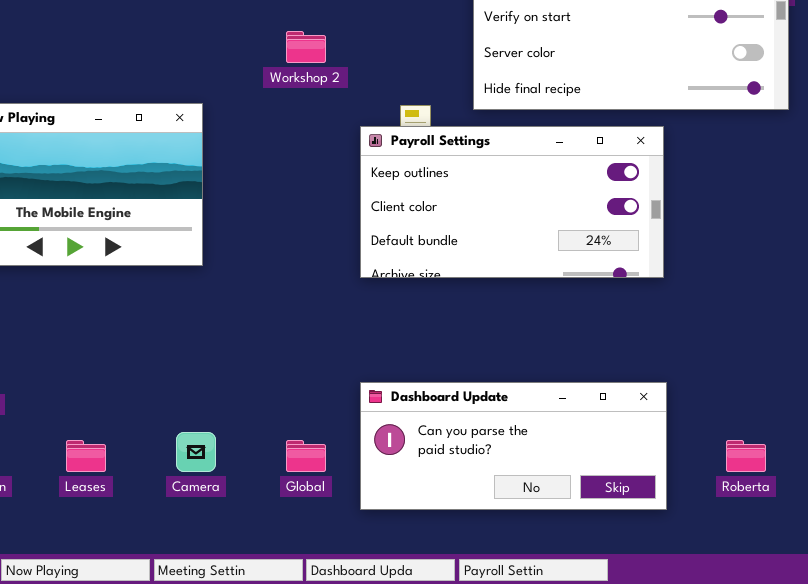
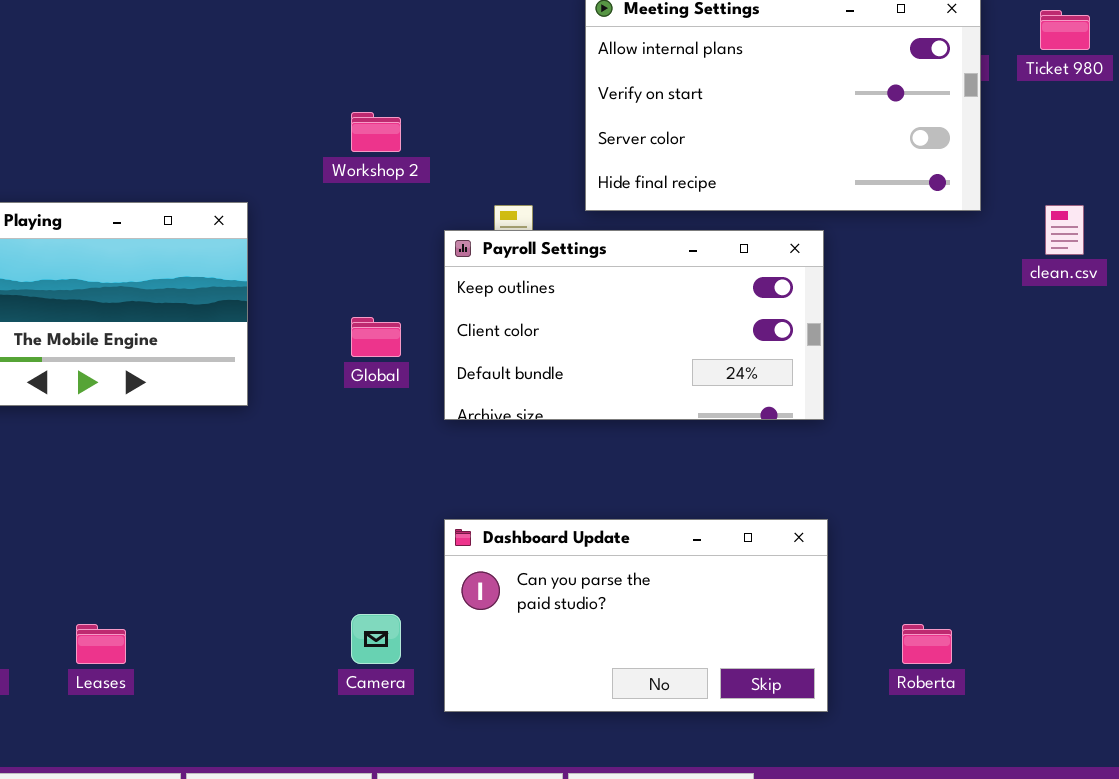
Dashboard Update: [360,382,667,510] -> [444,519,828,712], resized
Camera: [176,432,216,472] -> [351,614,401,664], moved
Global: [286,440,326,472] -> [351,317,401,357], moved

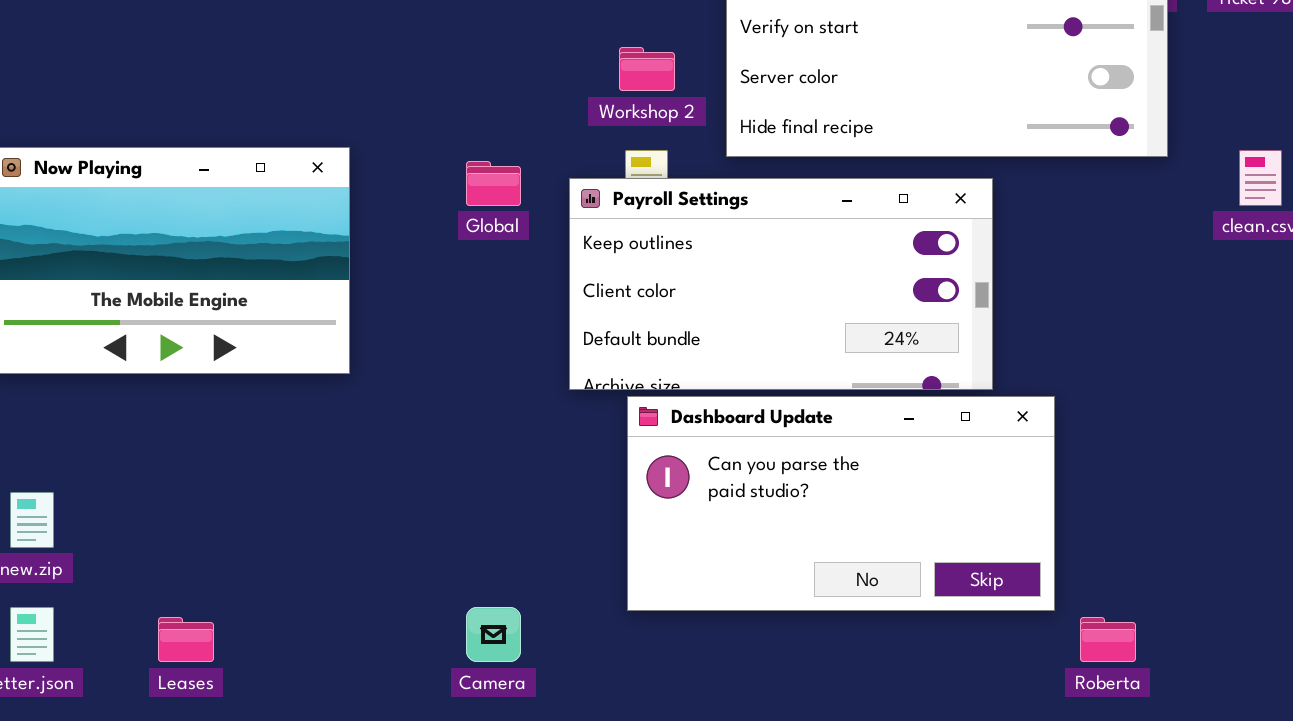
Workshop 2: [351,112,401,152] -> [619,47,675,91], moved
Global: [351,317,401,357] -> [466,161,521,206], moved
Dashboard Update: [444,519,828,712] -> [627,396,1055,611], moved

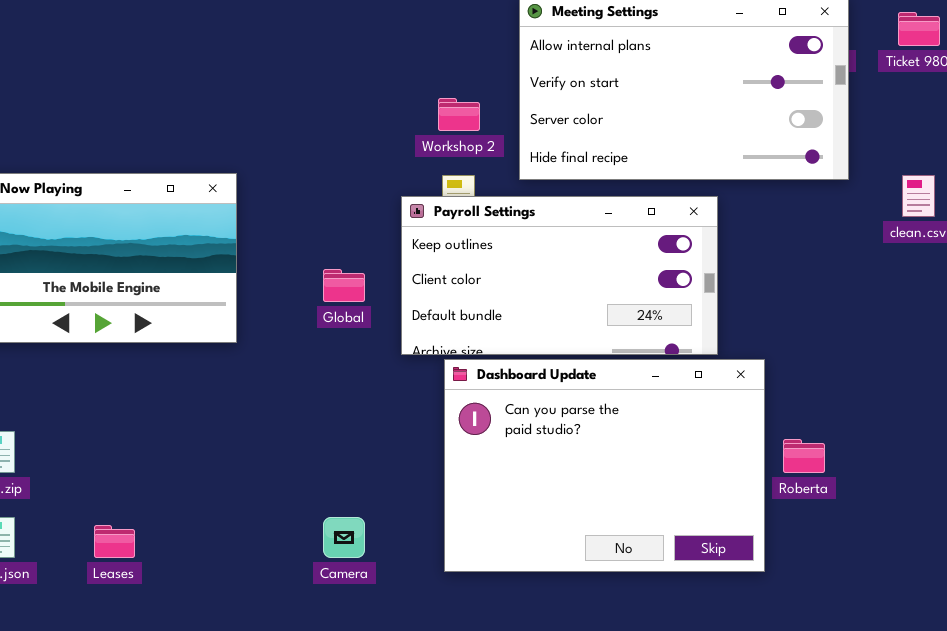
Global: [466,161,521,206] -> [323,269,365,302], moved
Dashboard Update: [627,396,1055,611] -> [444,359,765,572], resized
Roberta: [1080,617,1136,662] -> [783,439,825,473], moved

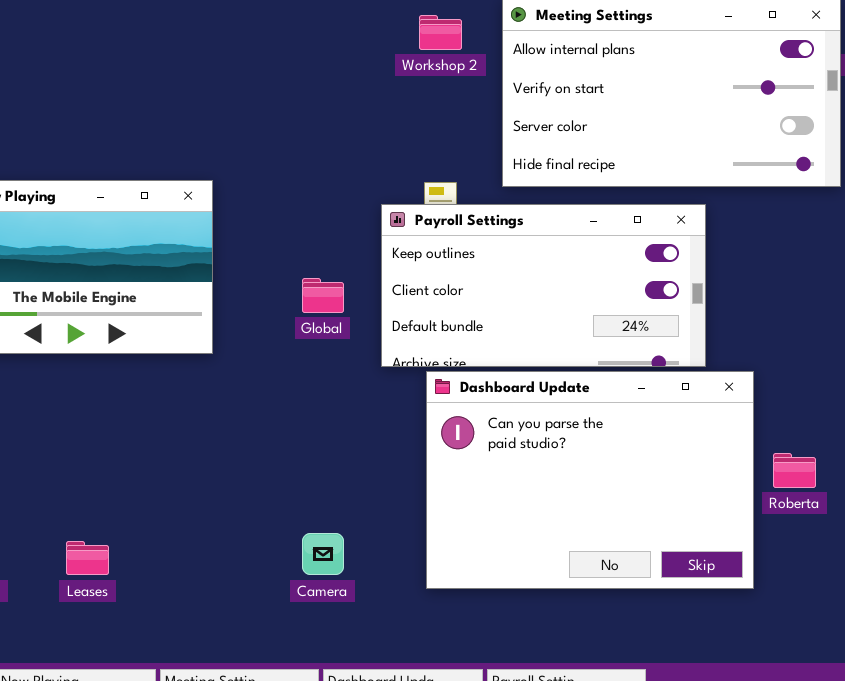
Workshop 2: [438,98,480,131] -> [419,15,462,50], moved

